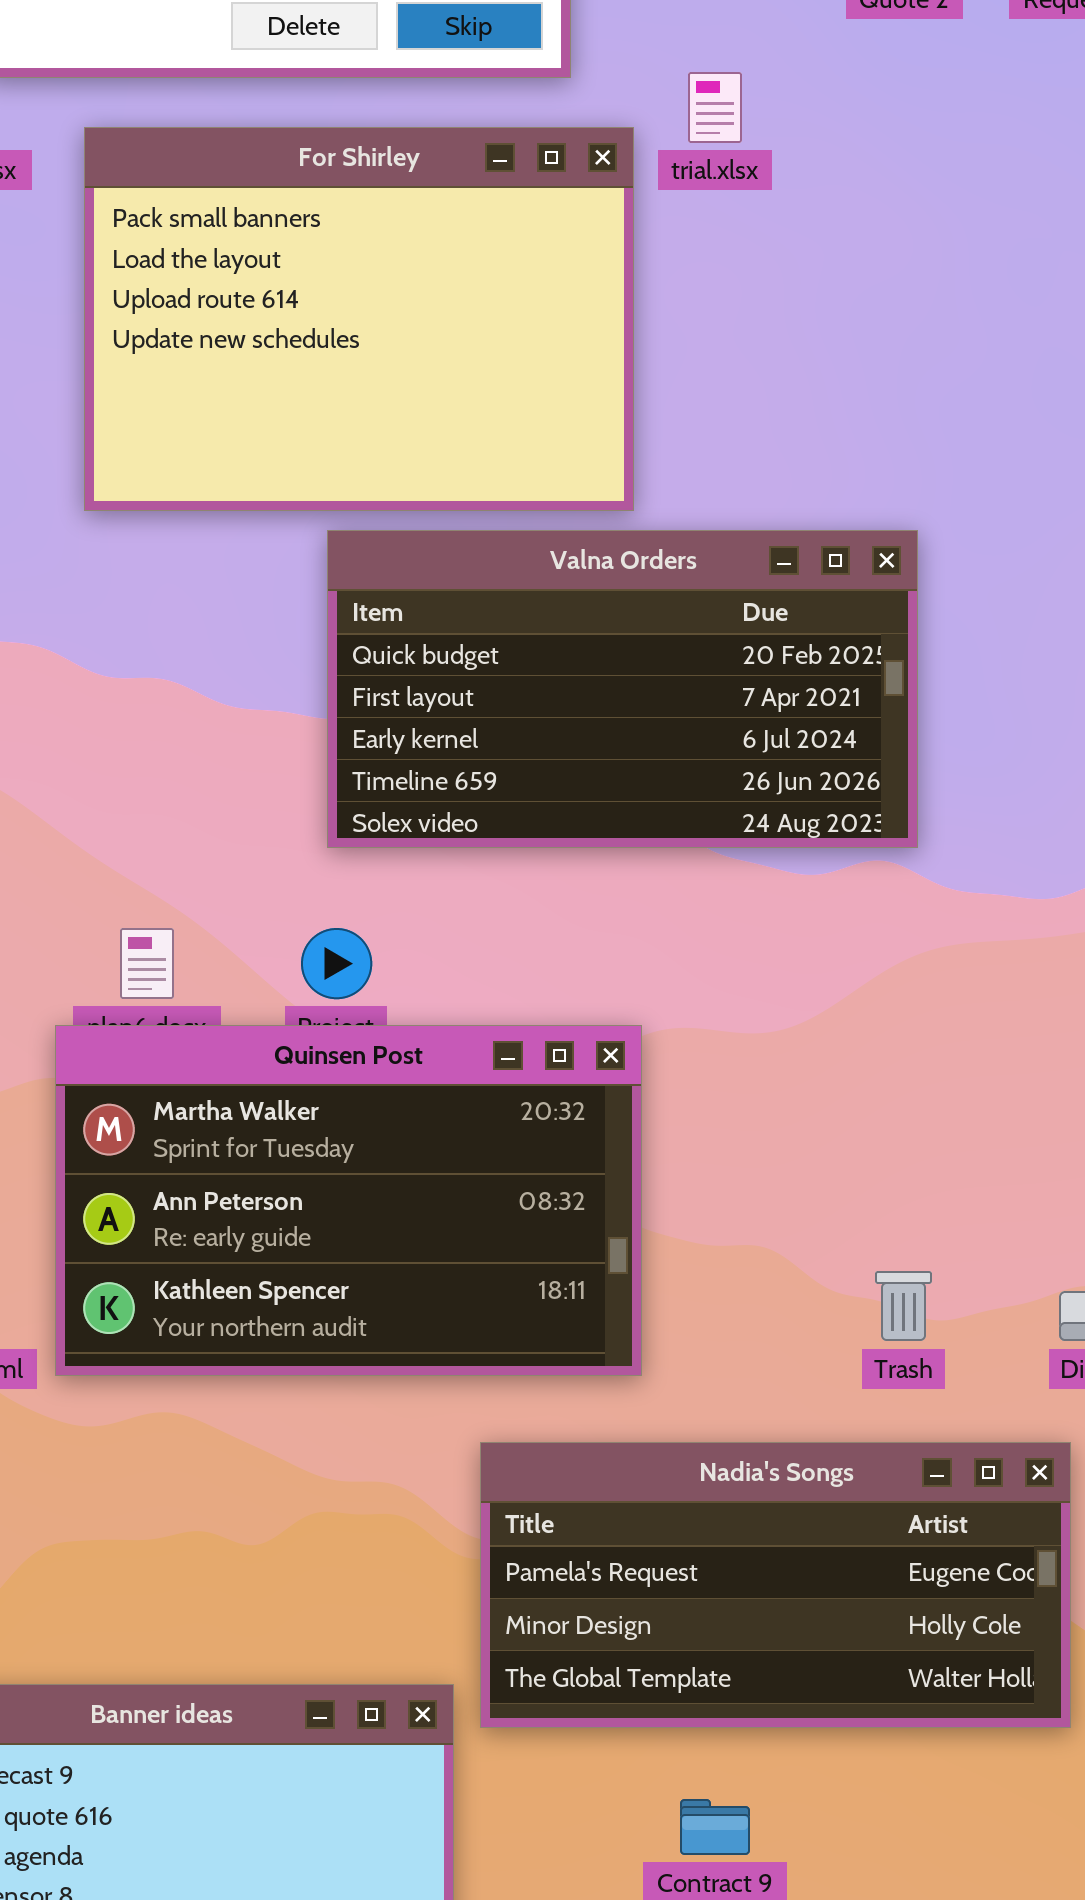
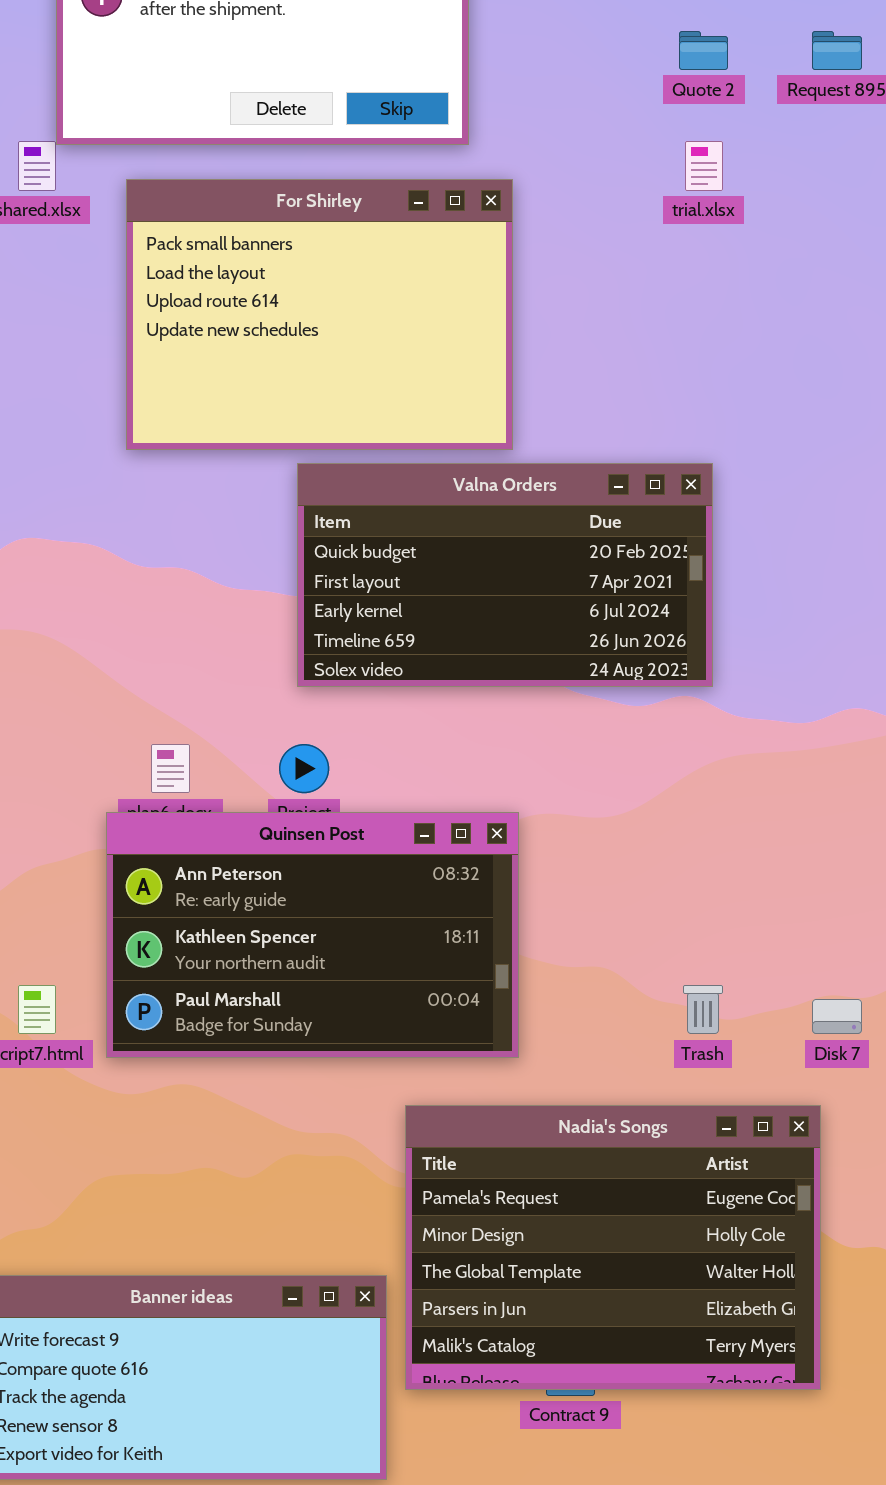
trial.xlsx: [688,72,742,143] -> [685,141,723,191], moved
Quinsen Post: [55,1025,642,1376] -> [106,812,519,1058], scrolled down 1 row
Nadia's Songs: [480,1442,1071,1728] -> [405,1105,821,1390], resized

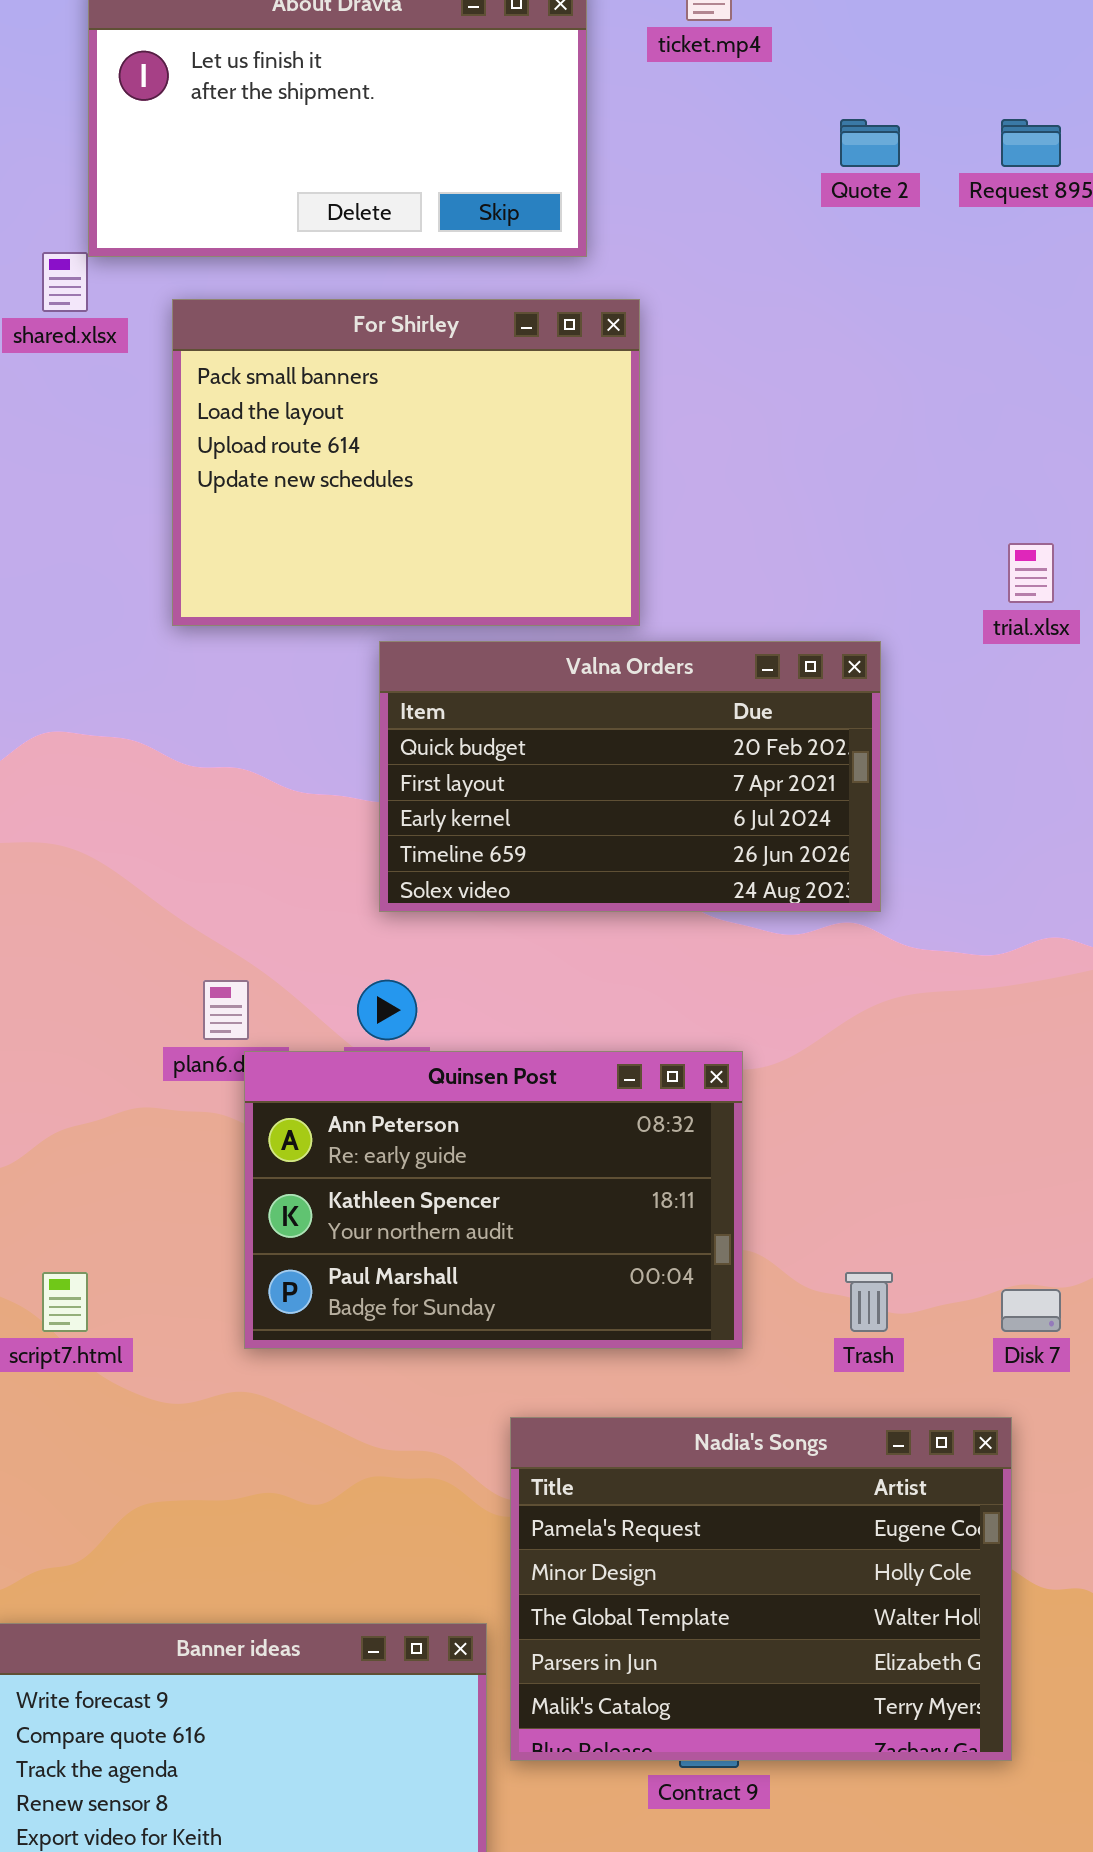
trial.xlsx: [685,141,723,191] -> [1008,543,1054,603], moved
Quinsen Post: [106,812,519,1058] -> [244,1051,743,1349], moved

